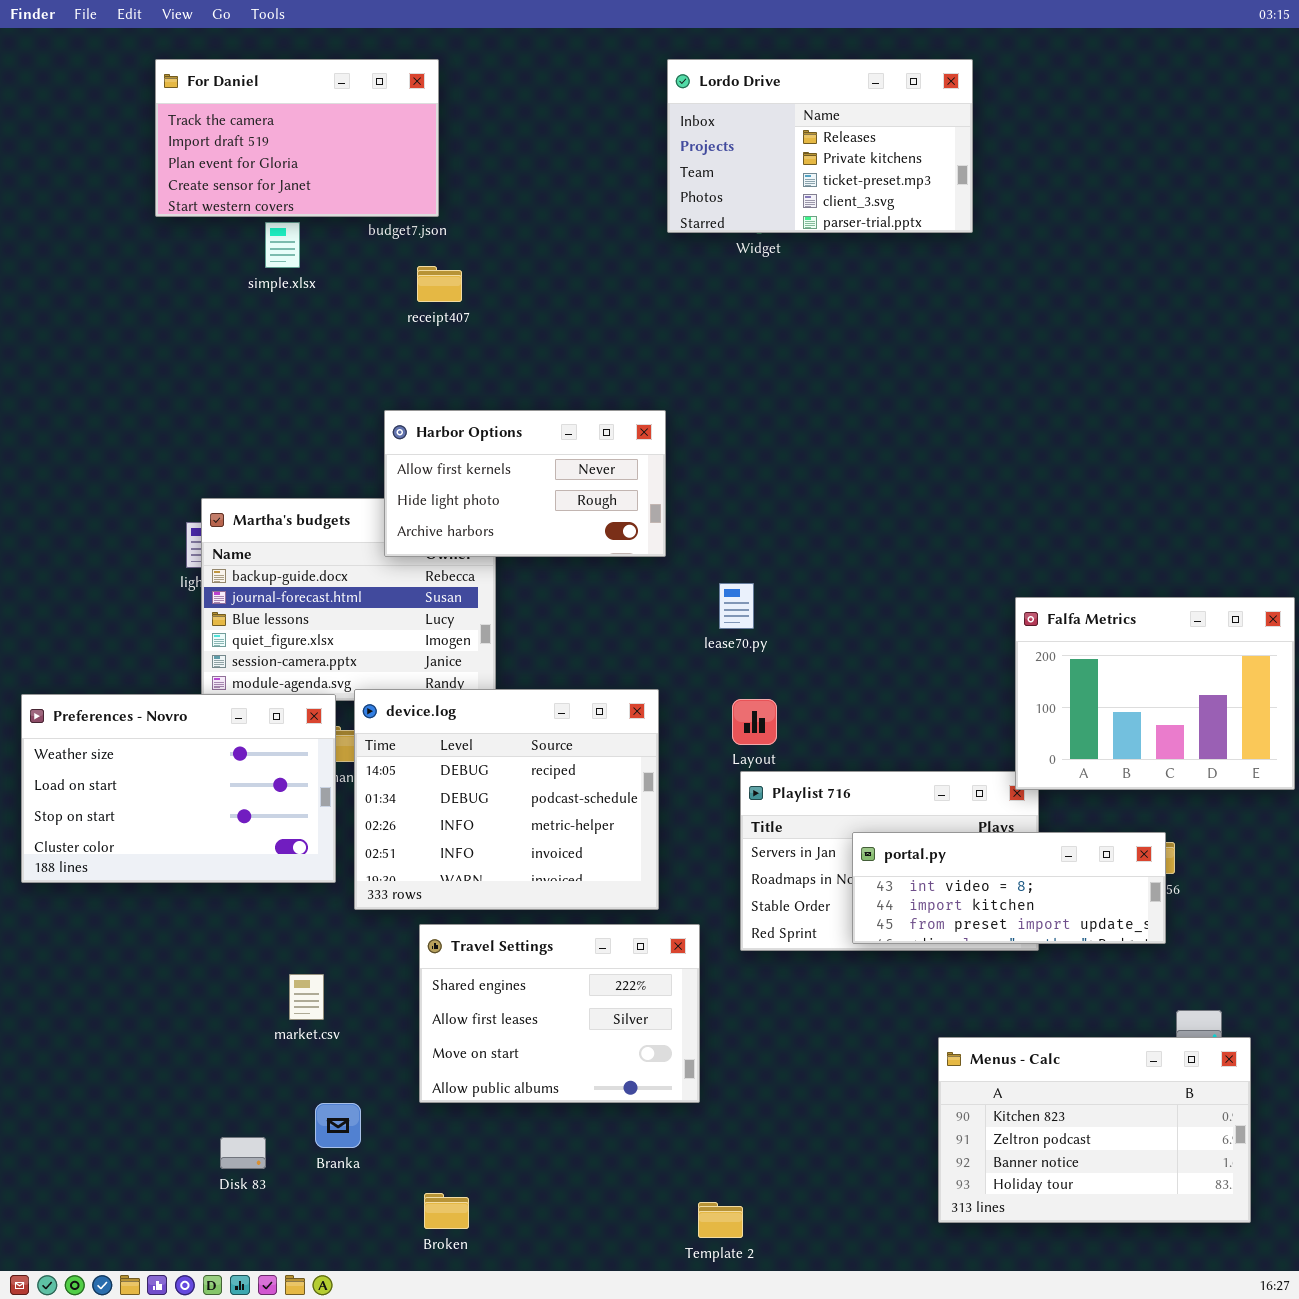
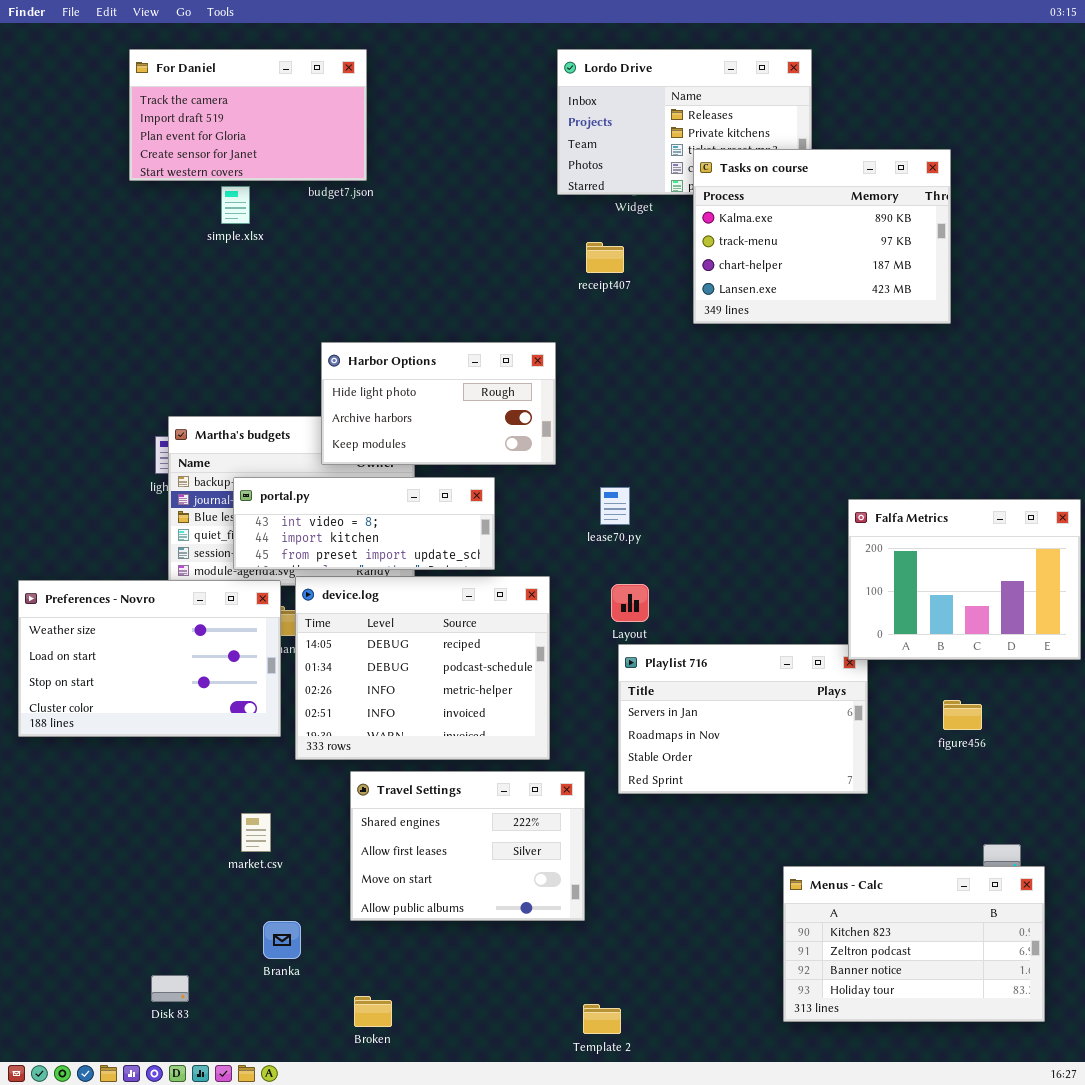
Tasks on course: none -> [693,149,951,324], opened
receipt407: [417,266,462,302] -> [586,242,624,273], moved
Harbor Options: [384,410,666,557] -> [321,342,556,465], scrolled down 1 row
portal.py: [852,832,1166,944] -> [233,477,495,570], moved
Disk 83: [220,1137,266,1169] -> [151,975,189,1002], moved

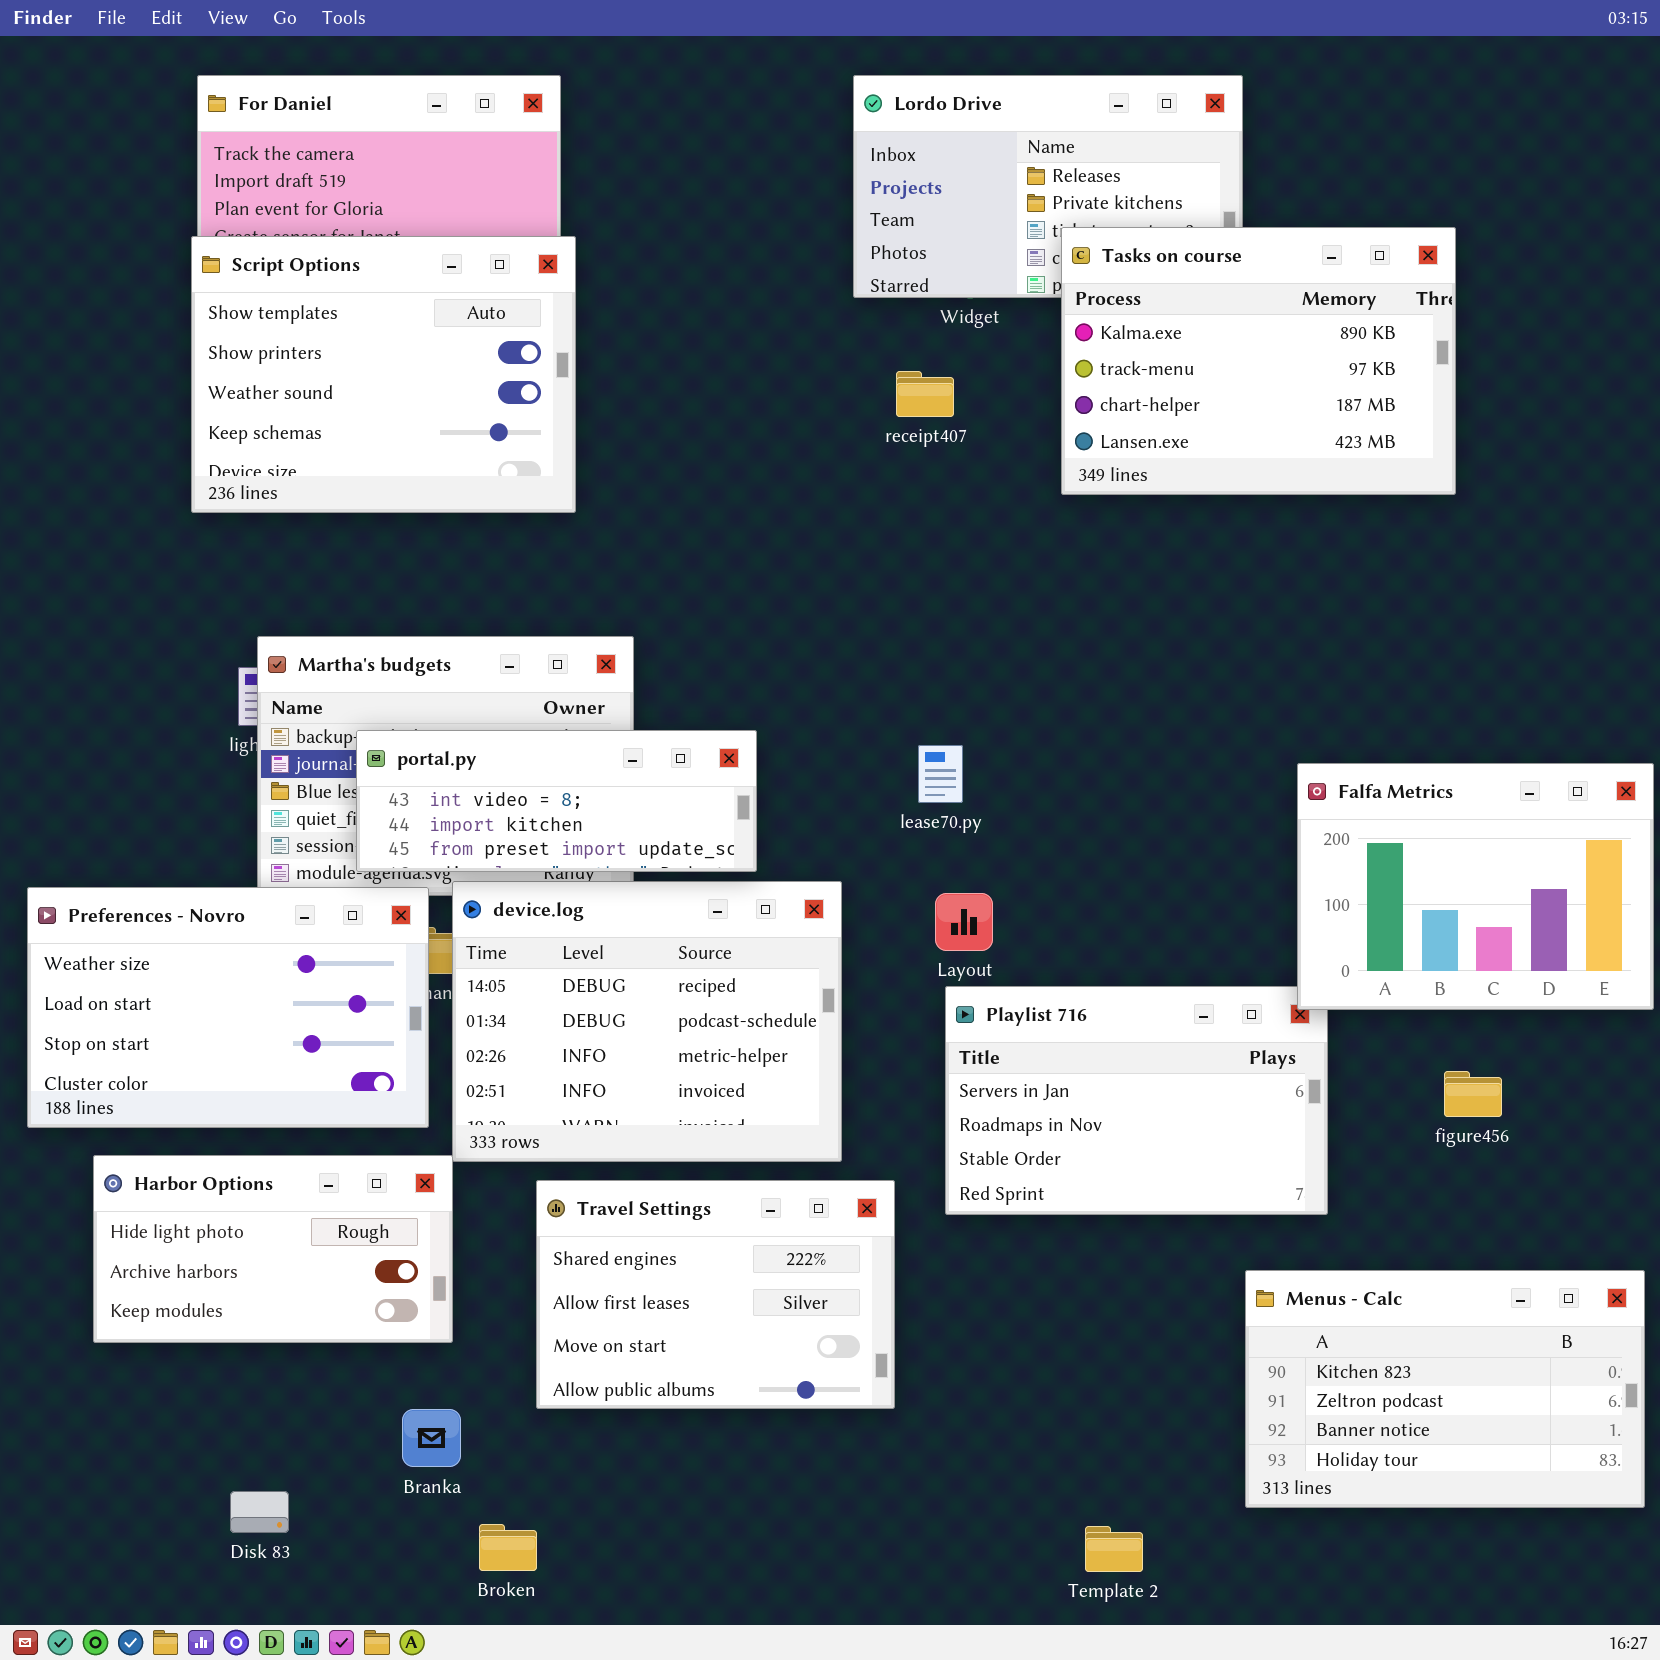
Script Options: none -> [191,236,576,513], opened
Harbor Options: [321,342,556,465] -> [93,1155,453,1343], moved
Menus - Calc: [783,866,1045,1022] -> [1245,1270,1645,1508], moved
Broken: [354,996,392,1027] -> [479,1524,537,1571], moved
Template 2: [583,1004,621,1034] -> [1085,1526,1143,1572], moved

